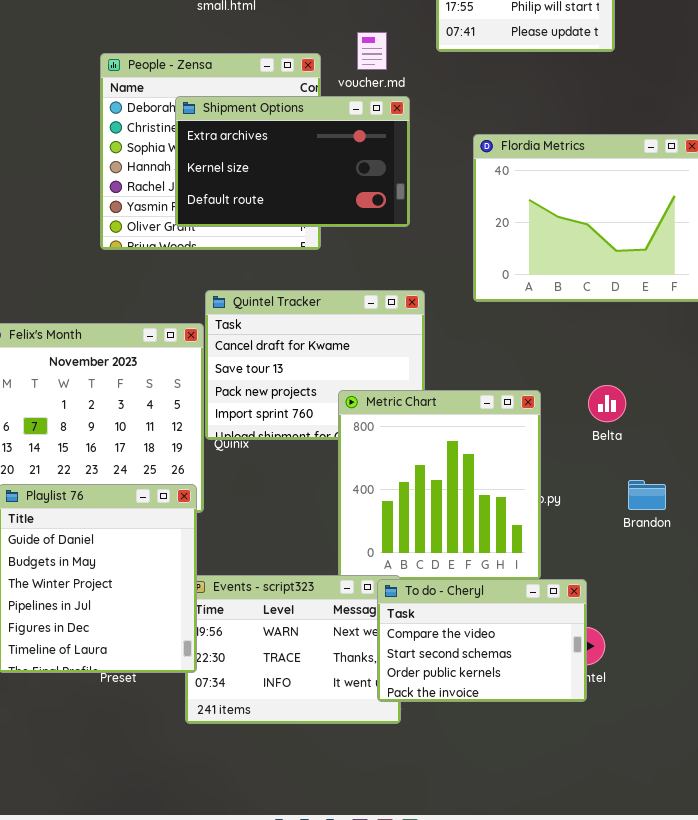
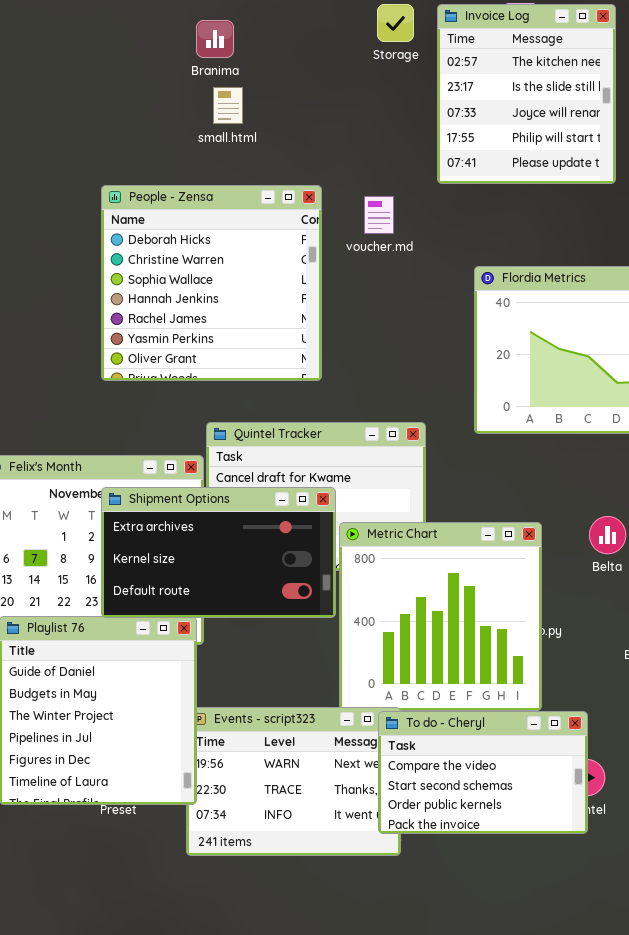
voucher.md: [357,32,387,70] -> [364,196,394,234], moved
Shipment Options: [175,96,410,227] -> [101,487,336,618], moved

